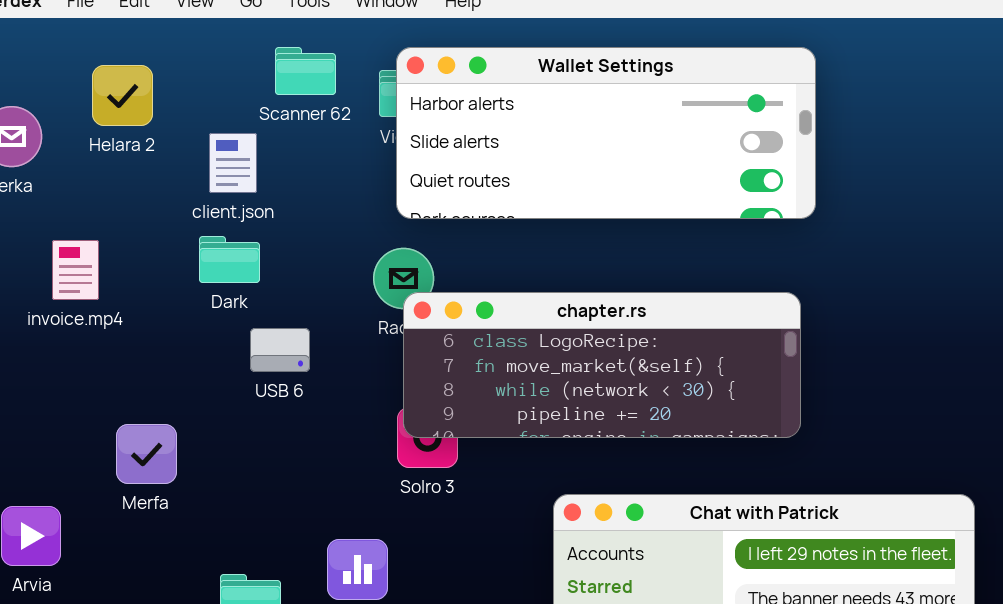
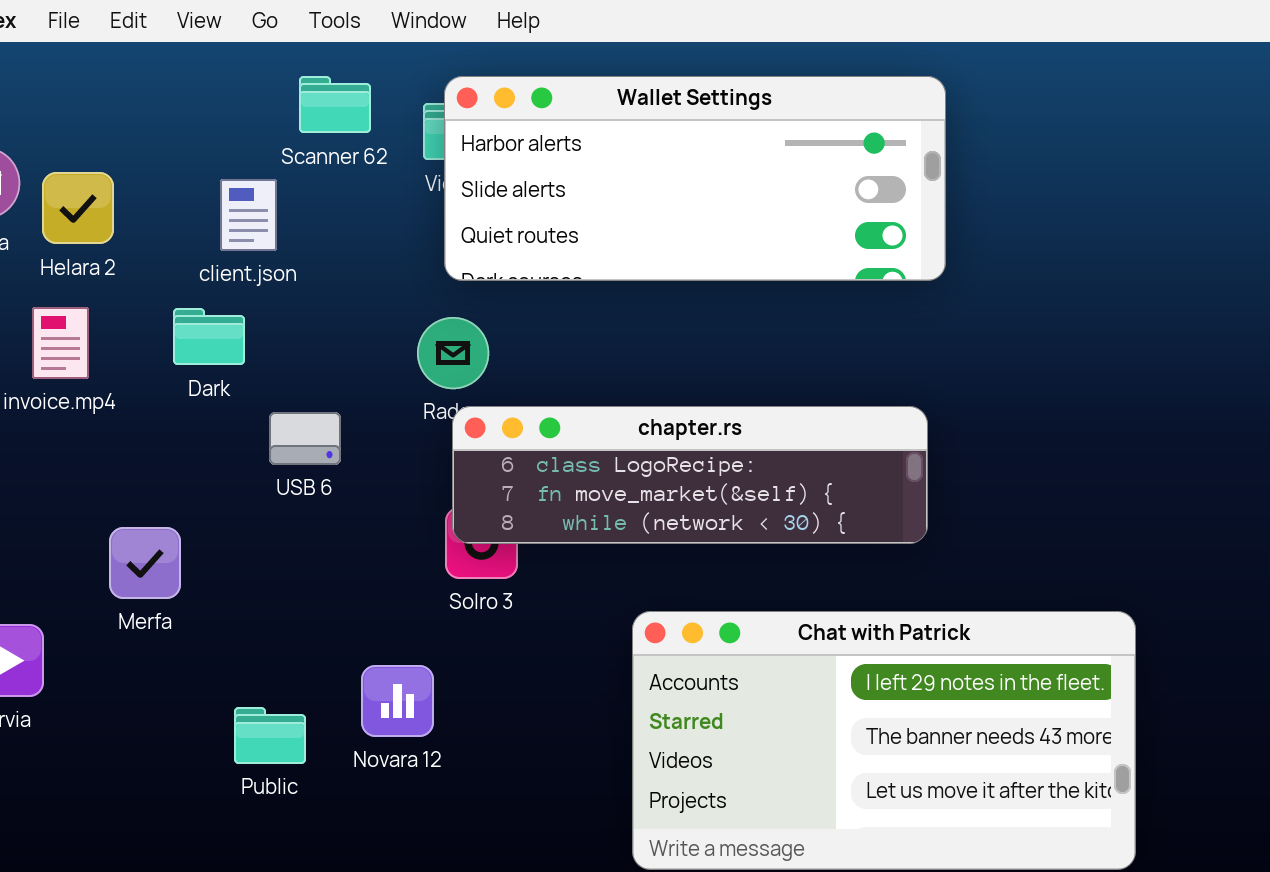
Helara 2: [92,65,153,126] -> [42,172,114,244], moved
Dark: [199,236,260,283] -> [173,308,245,365], moved
chapter.rs: [403,292,801,438] -> [452,406,928,544], resized

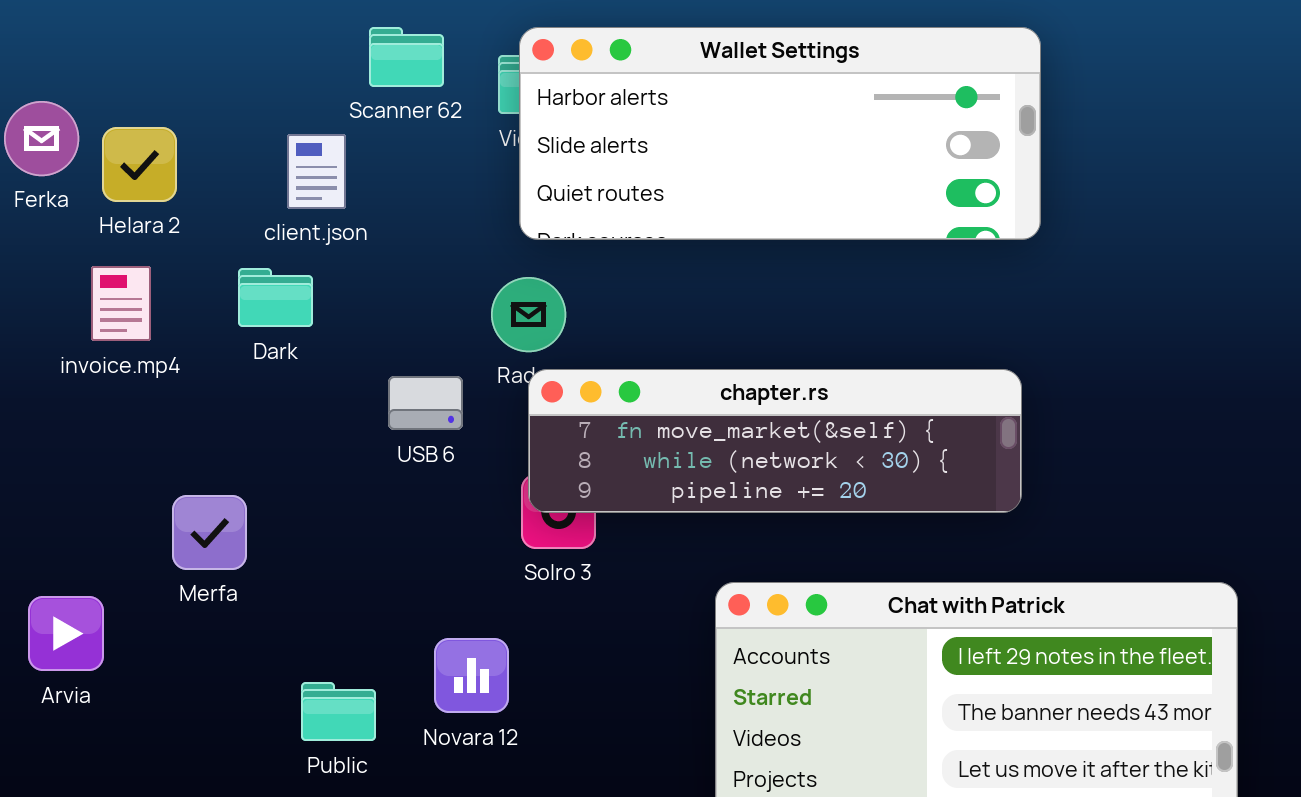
chapter.rs: [452,406,928,544] -> [528,369,1022,513], scrolled down 1 row
USB 6: [269,412,341,465] -> [388,376,463,430], moved

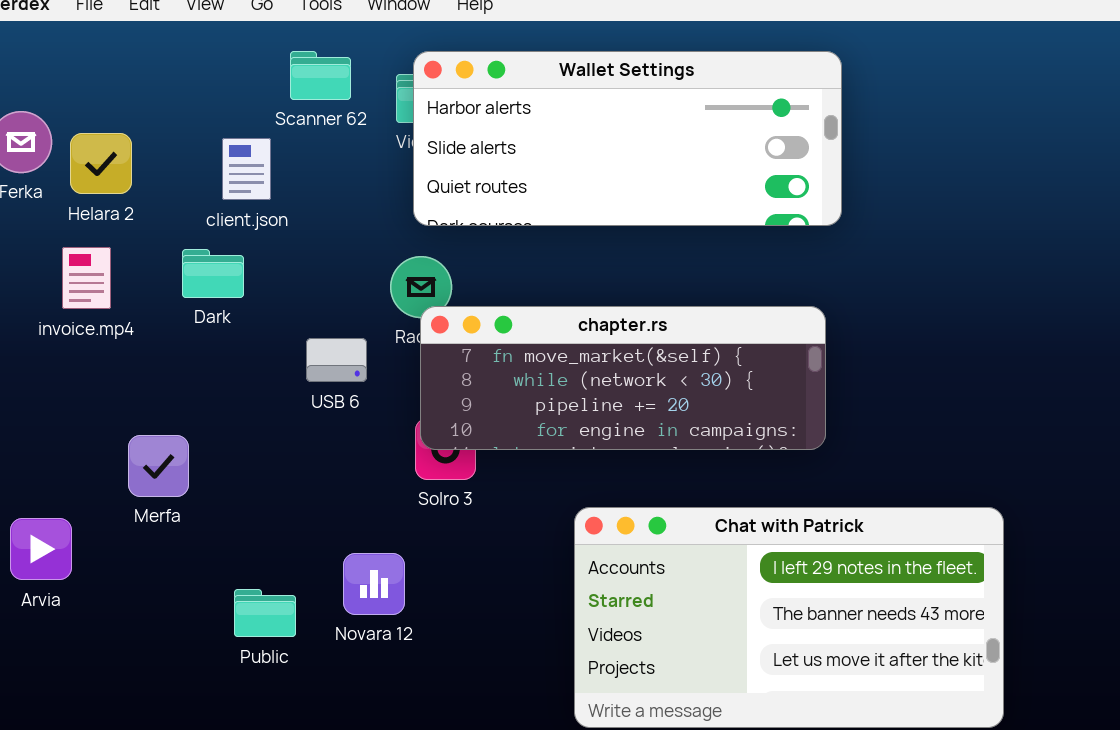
chapter.rs: [528,369,1022,513] -> [420,306,826,450], resized

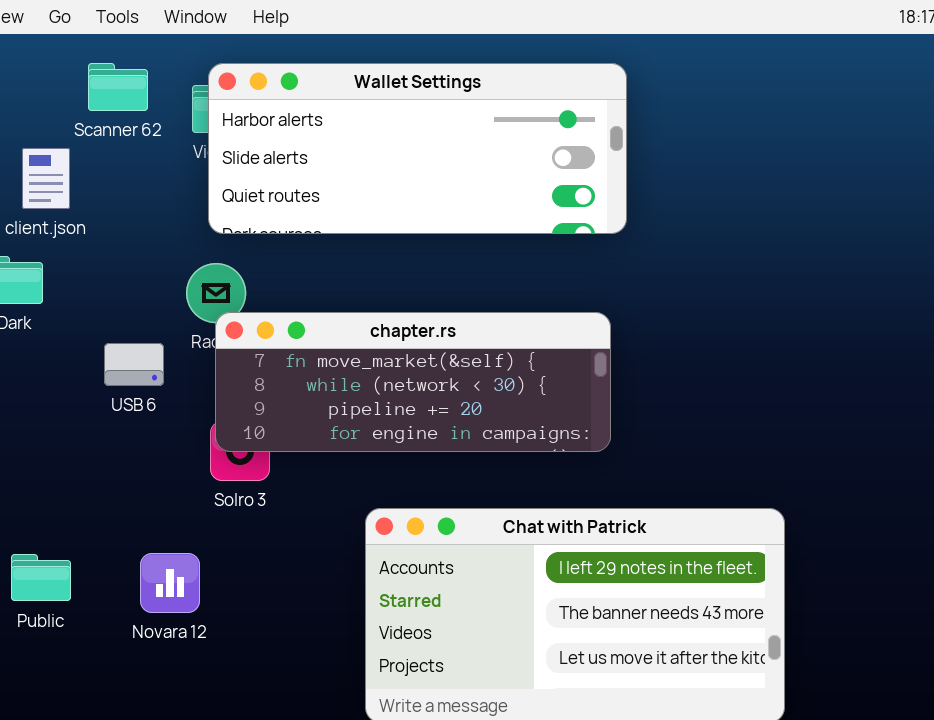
Public: [234,589,296,637] -> [11,554,71,601], moved

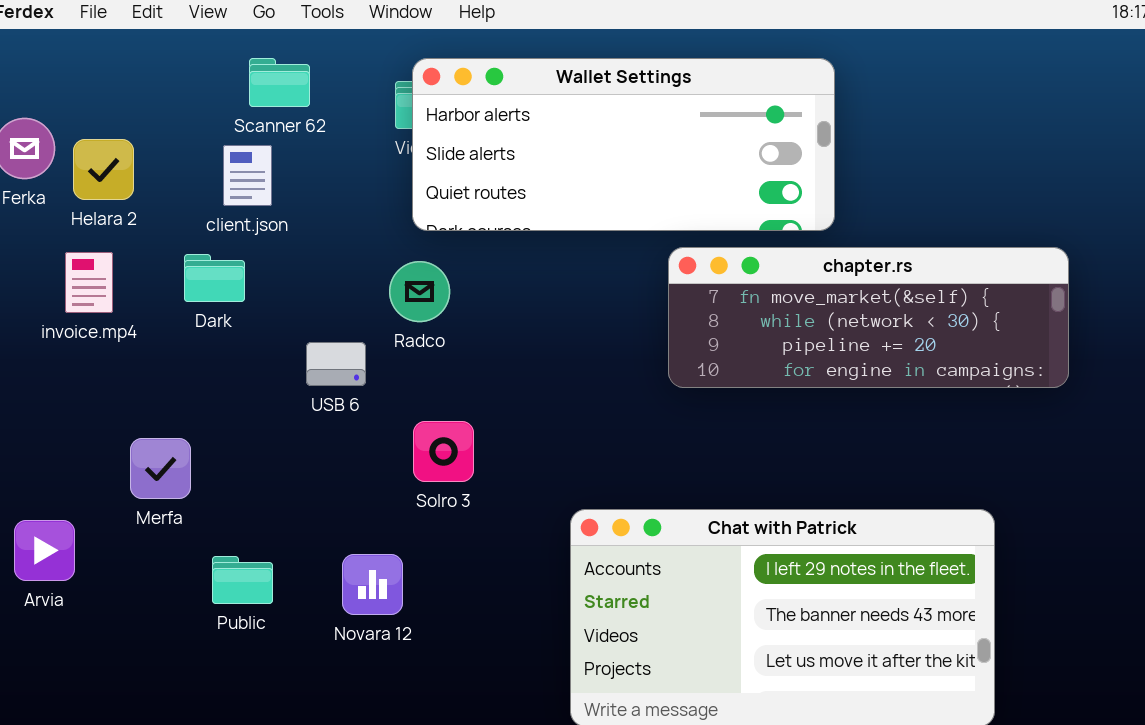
Scanner 62: [88,63,148,111] -> [249,58,310,107], moved
chapter.rs: [215,312,611,452] -> [668,247,1069,388], moved

